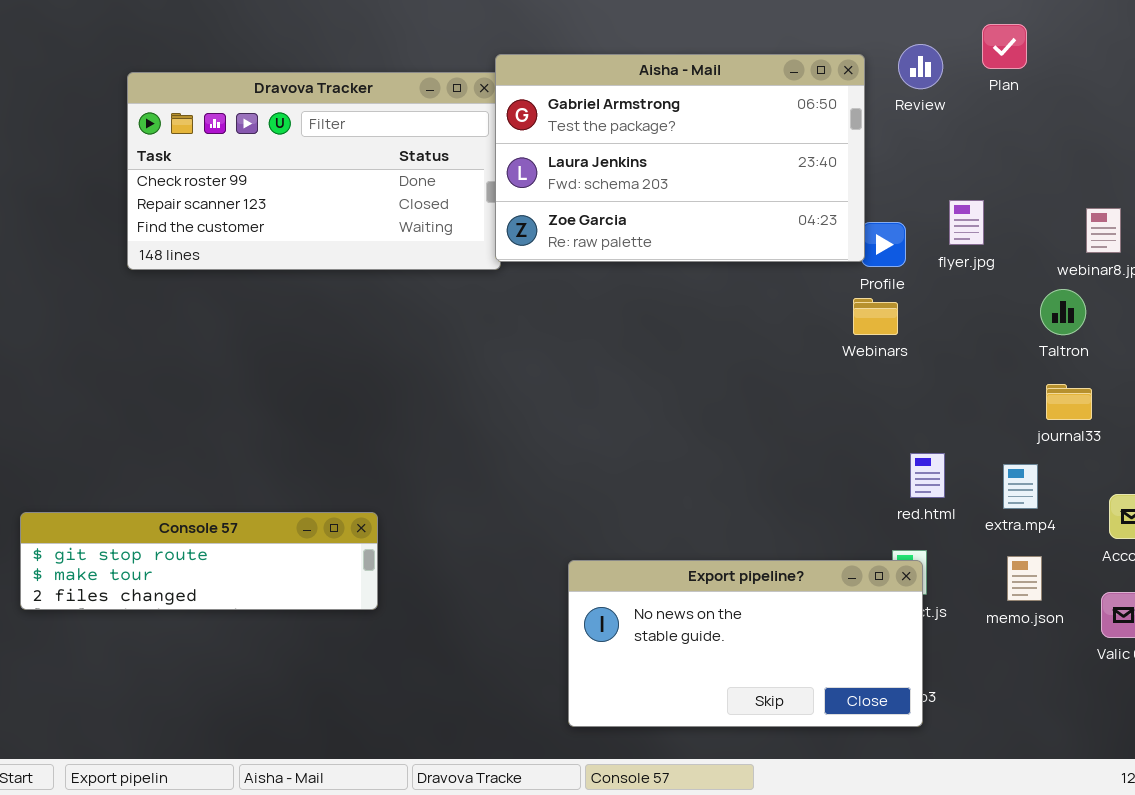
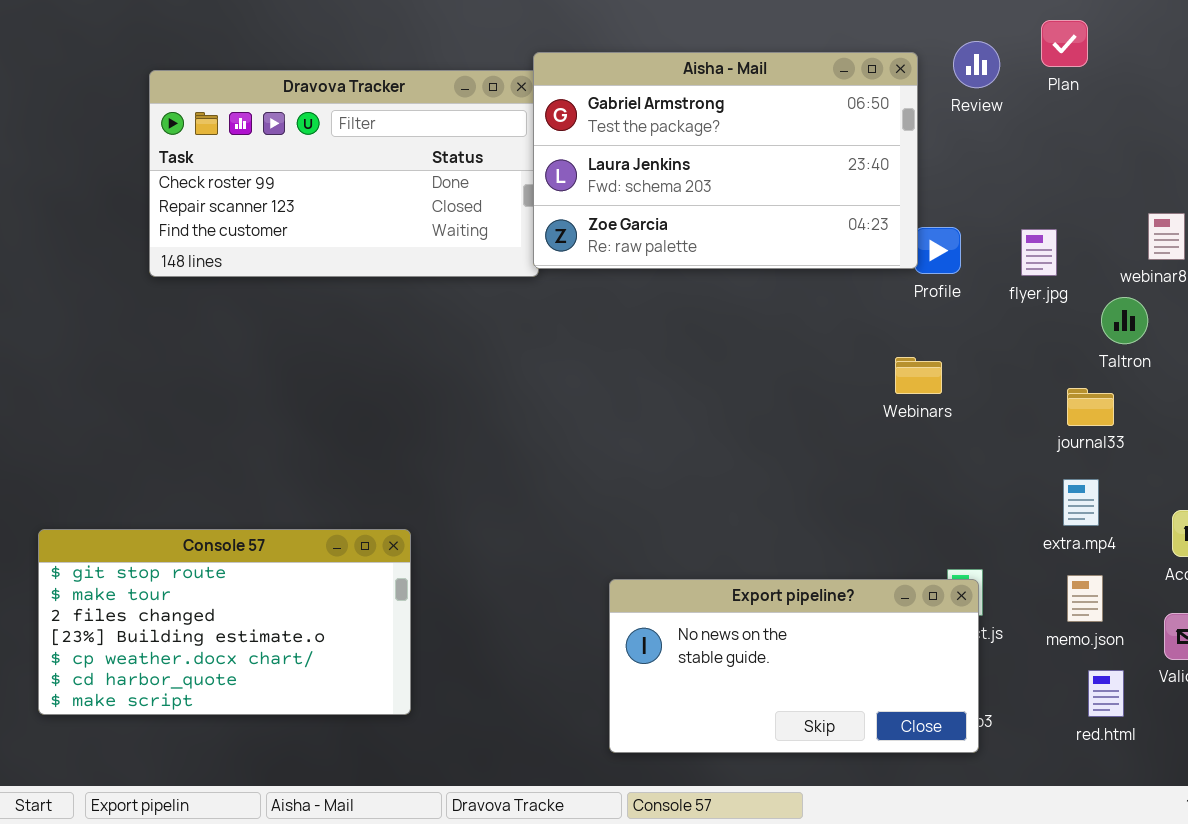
flyer.jpg: [949,200,984,245] -> [1021,229,1057,276], moved
Webinars: [853,298,898,335] -> [895,357,942,394], moved
journal33: [1046,384,1092,420] -> [1067,388,1114,426], moved
red.html: [910,453,945,498] -> [1088,670,1124,717], moved
Console 57: [20,512,378,610] -> [38,529,411,715], resized

